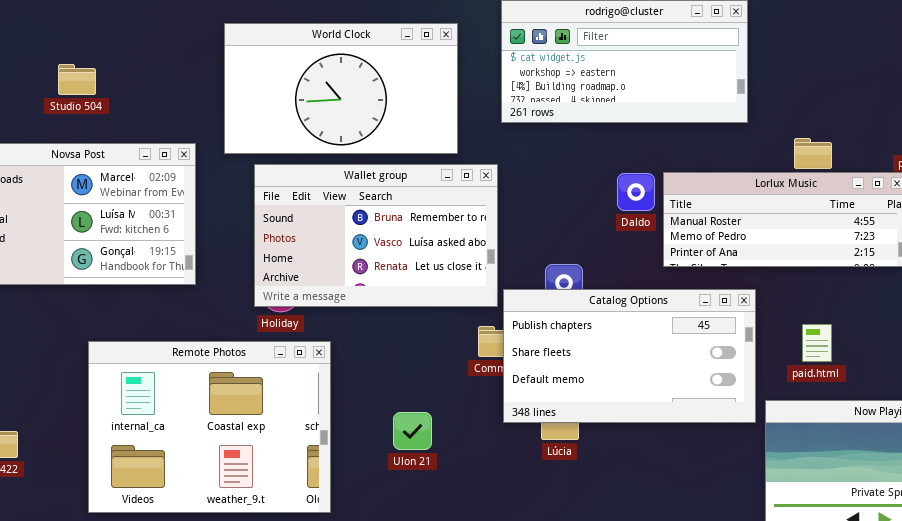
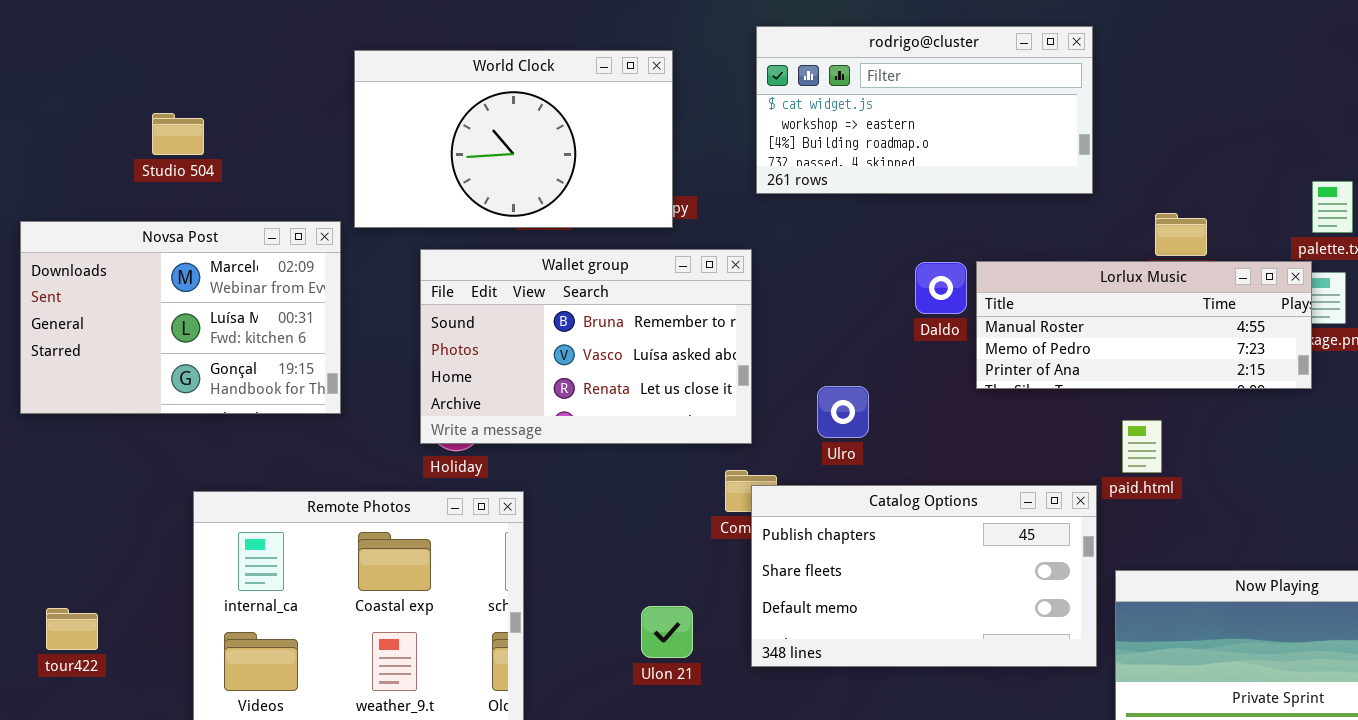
World Clock: [224,23,458,154] -> [354,50,673,228], moved
Catalog Options: [503,289,756,423] -> [751,485,1097,667], moved
paid.html: [802,324,832,362] -> [1122,420,1162,473], moved
Ulon 21: [393,412,432,450] -> [641,606,693,658], moved

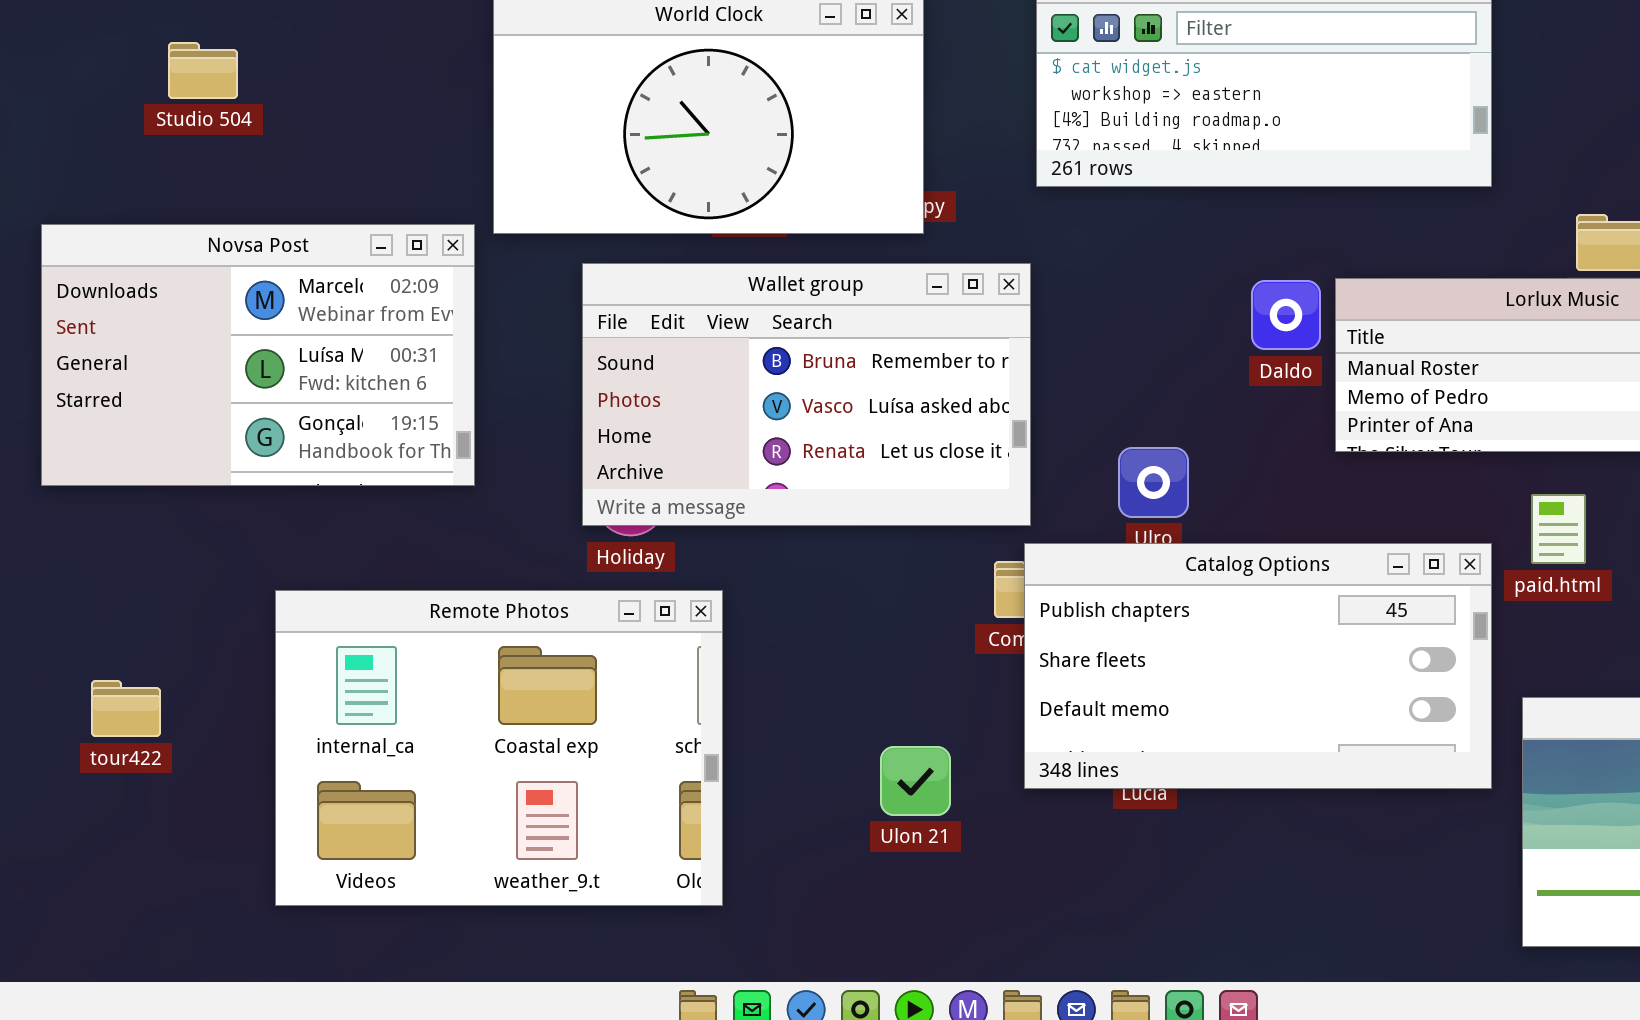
Studio 504: [152,113,204,155] -> [168,42,238,99], moved
Catalog Options: [751,485,1097,667] -> [1024,543,1492,789], moved
tour422: [46,608,98,650] -> [91,680,161,737], moved

